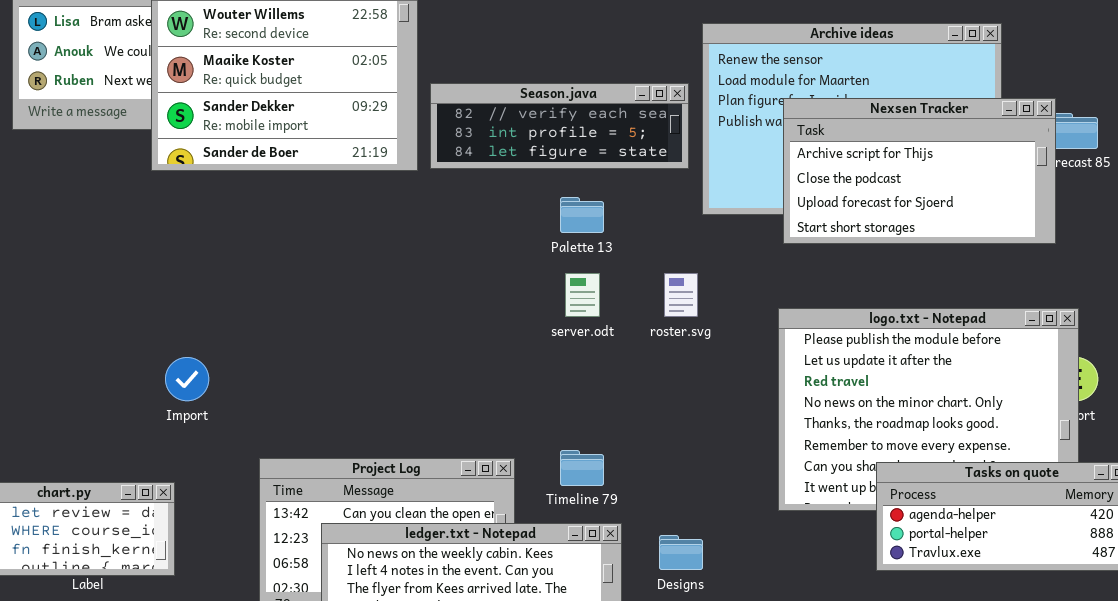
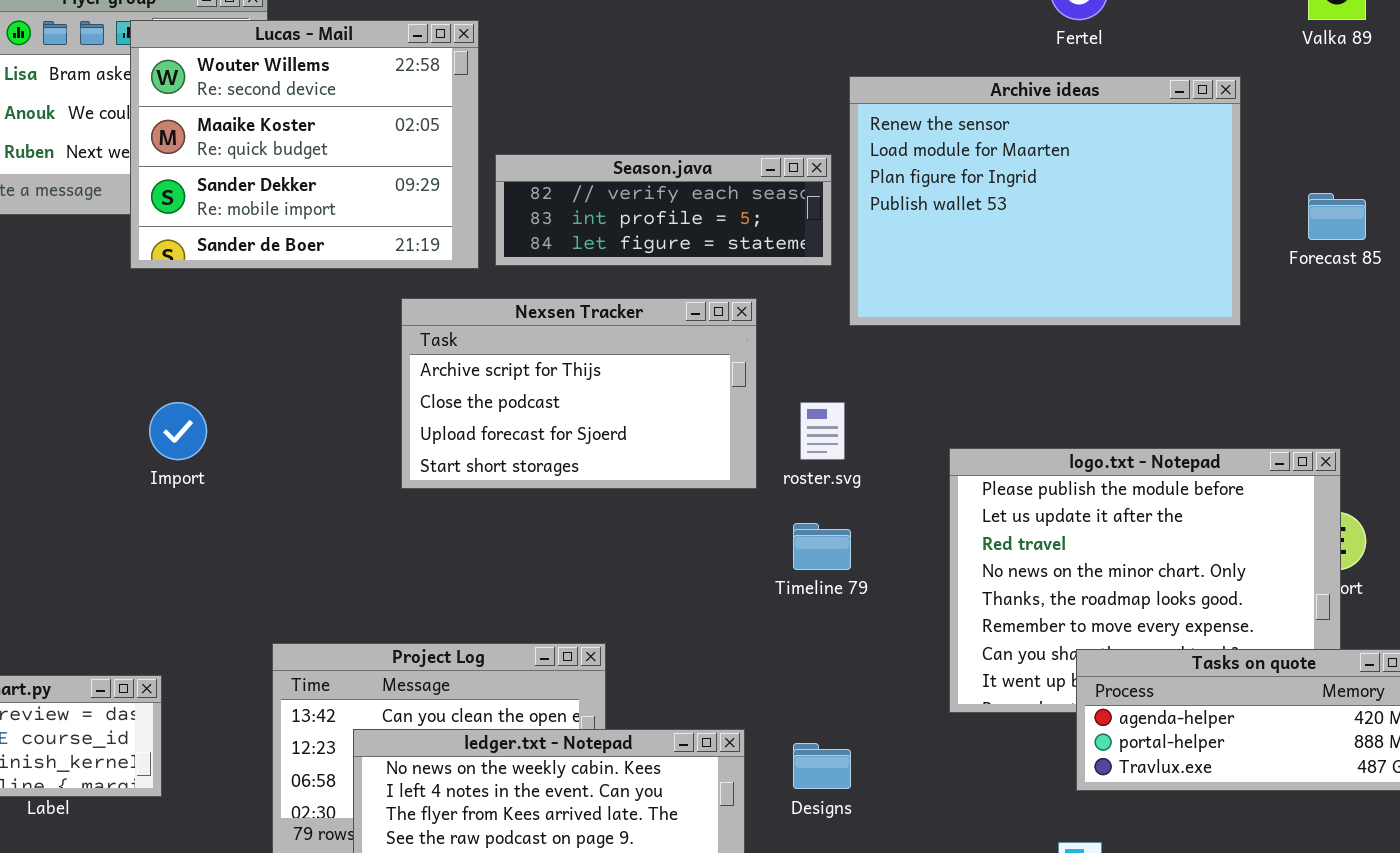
Nexsen Tracker: [783,98,1056,244] -> [401,298,757,489], moved
Import: [165,357,209,401] -> [149,402,207,460], moved
Timeline 79: [560,450,604,486] -> [793,523,851,570], moved

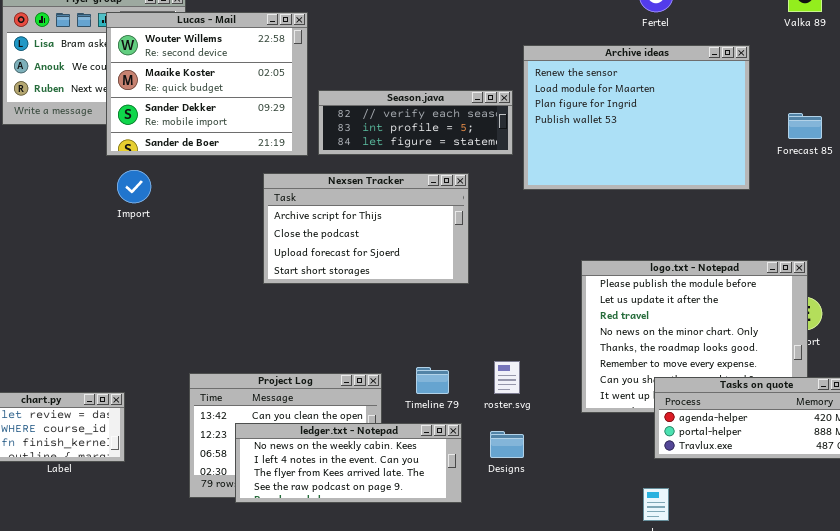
Import: [149,402,207,460] -> [117,170,151,203], moved
roster.svg: [800,402,845,460] -> [494,361,520,394], moved
Timeline 79: [793,523,851,570] -> [416,367,449,394], moved

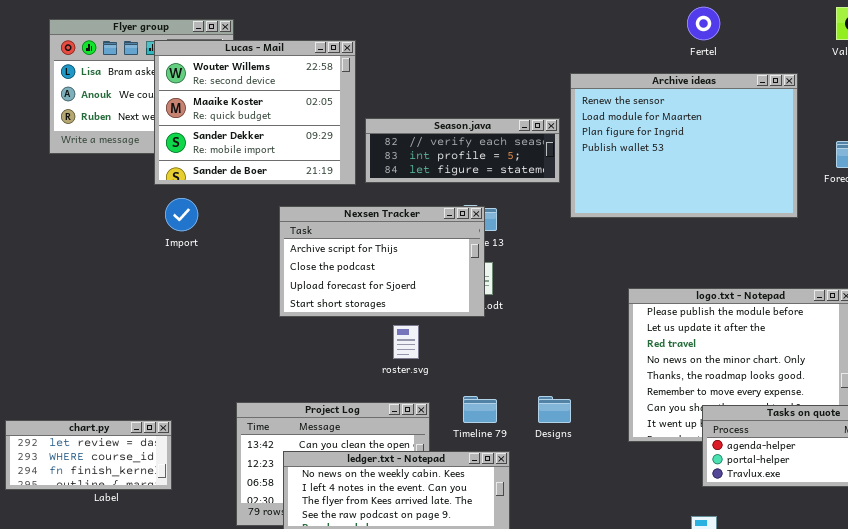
Nexsen Tracker: [263,173,469,284] -> [279,206,485,317], moved
roster.svg: [494,361,520,394] -> [393,325,419,359], moved
Designs: [490,431,524,458] -> [538,396,571,423], moved

